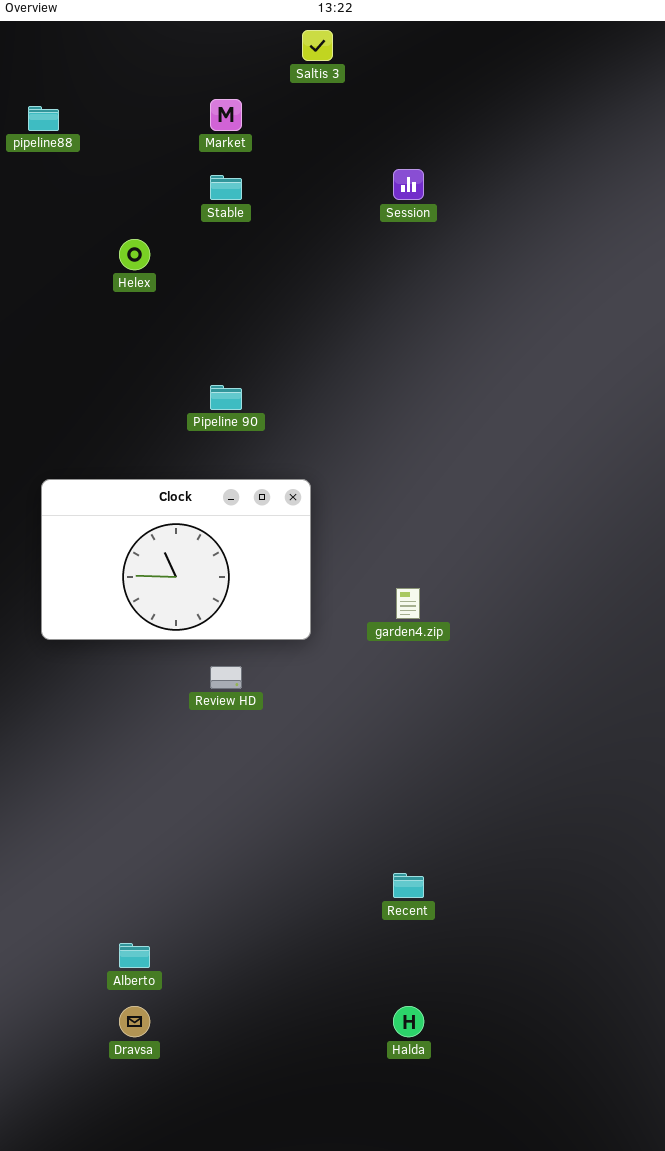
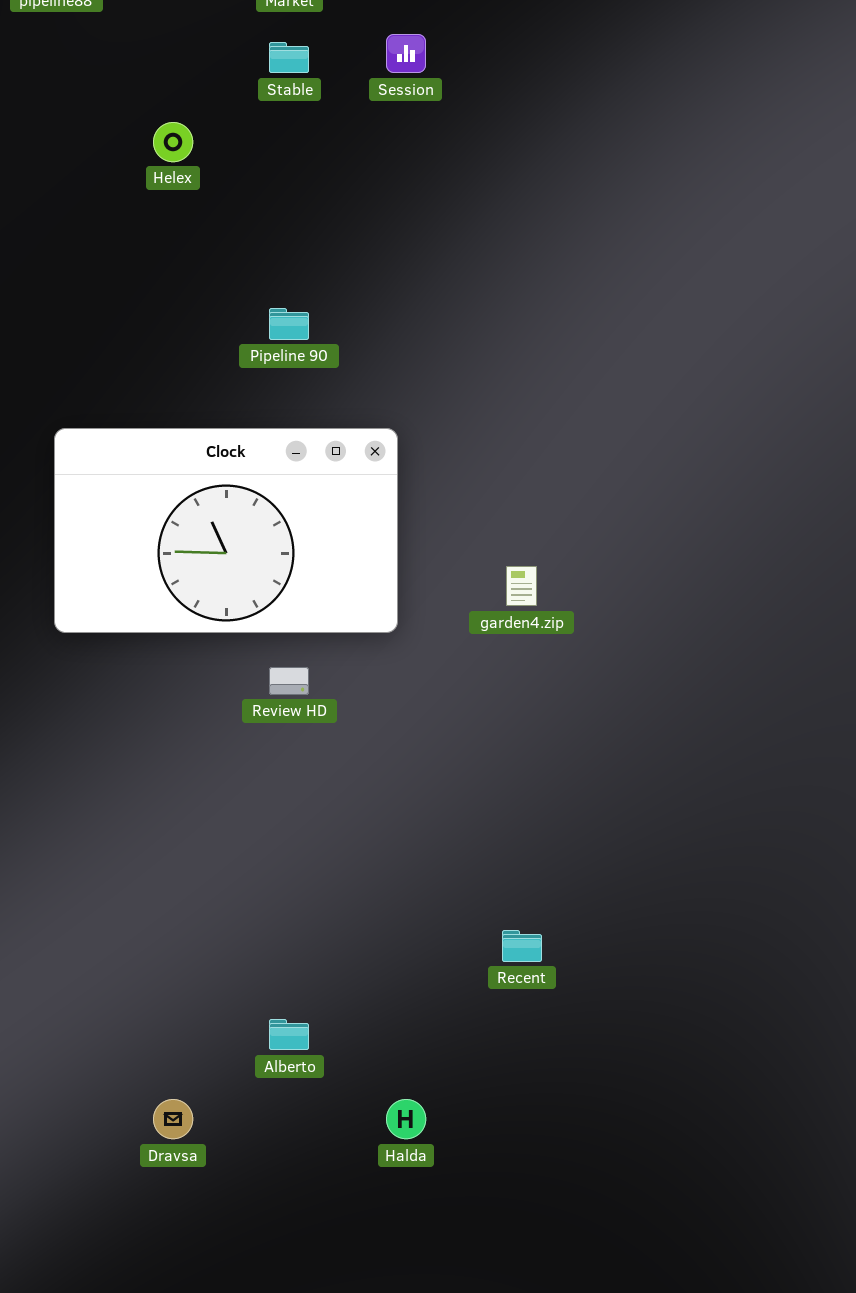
Session: [393,169,424,200] -> [386,34,426,73], moved
Alberto: [119,943,150,968] -> [269,1019,309,1050], moved
Halda: [393,1006,424,1037] -> [386,1099,426,1139], moved

